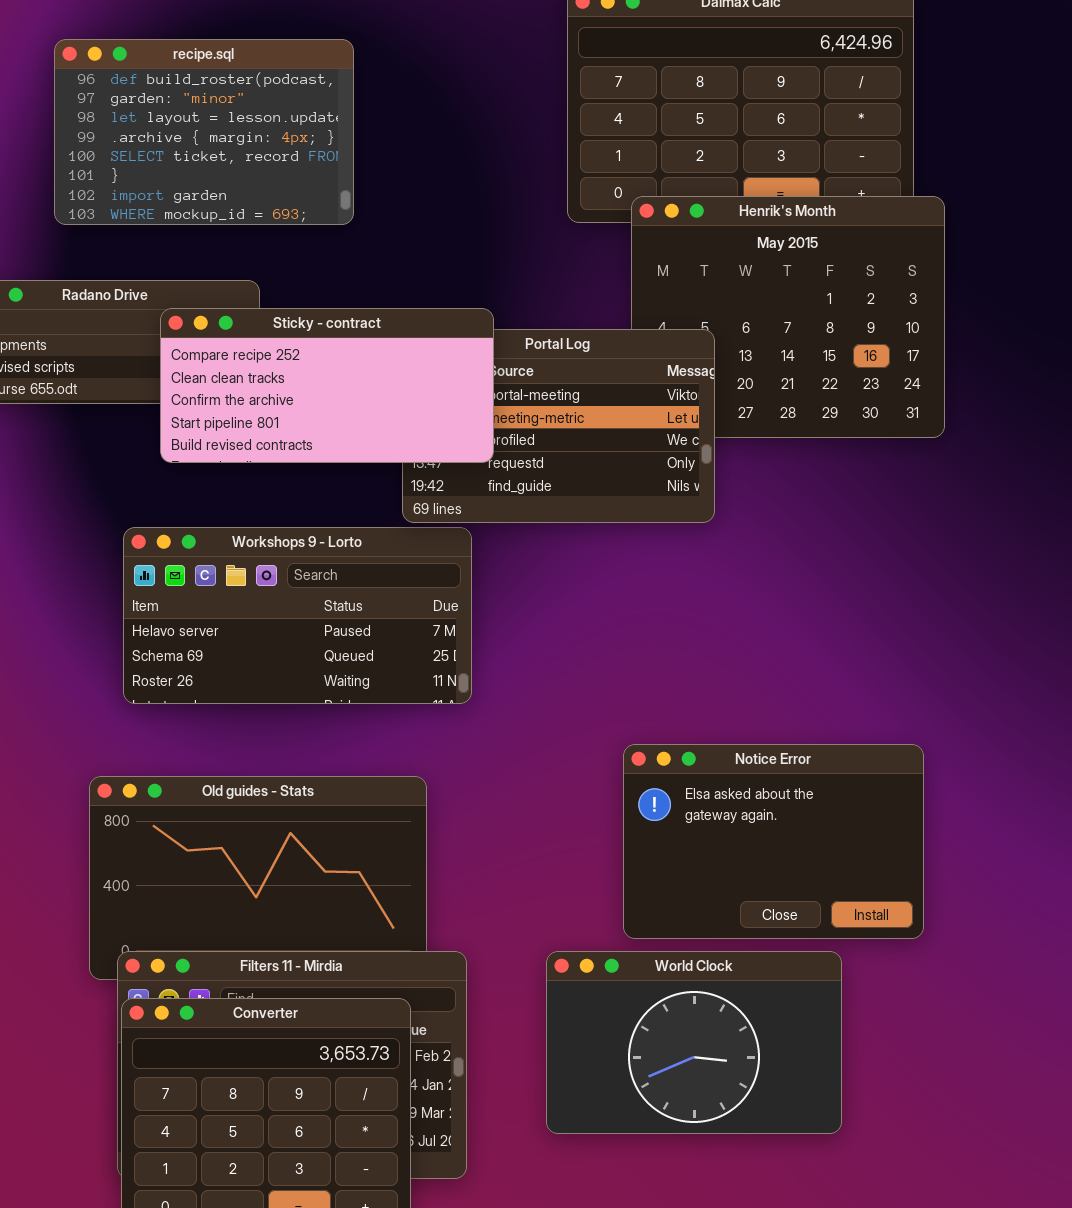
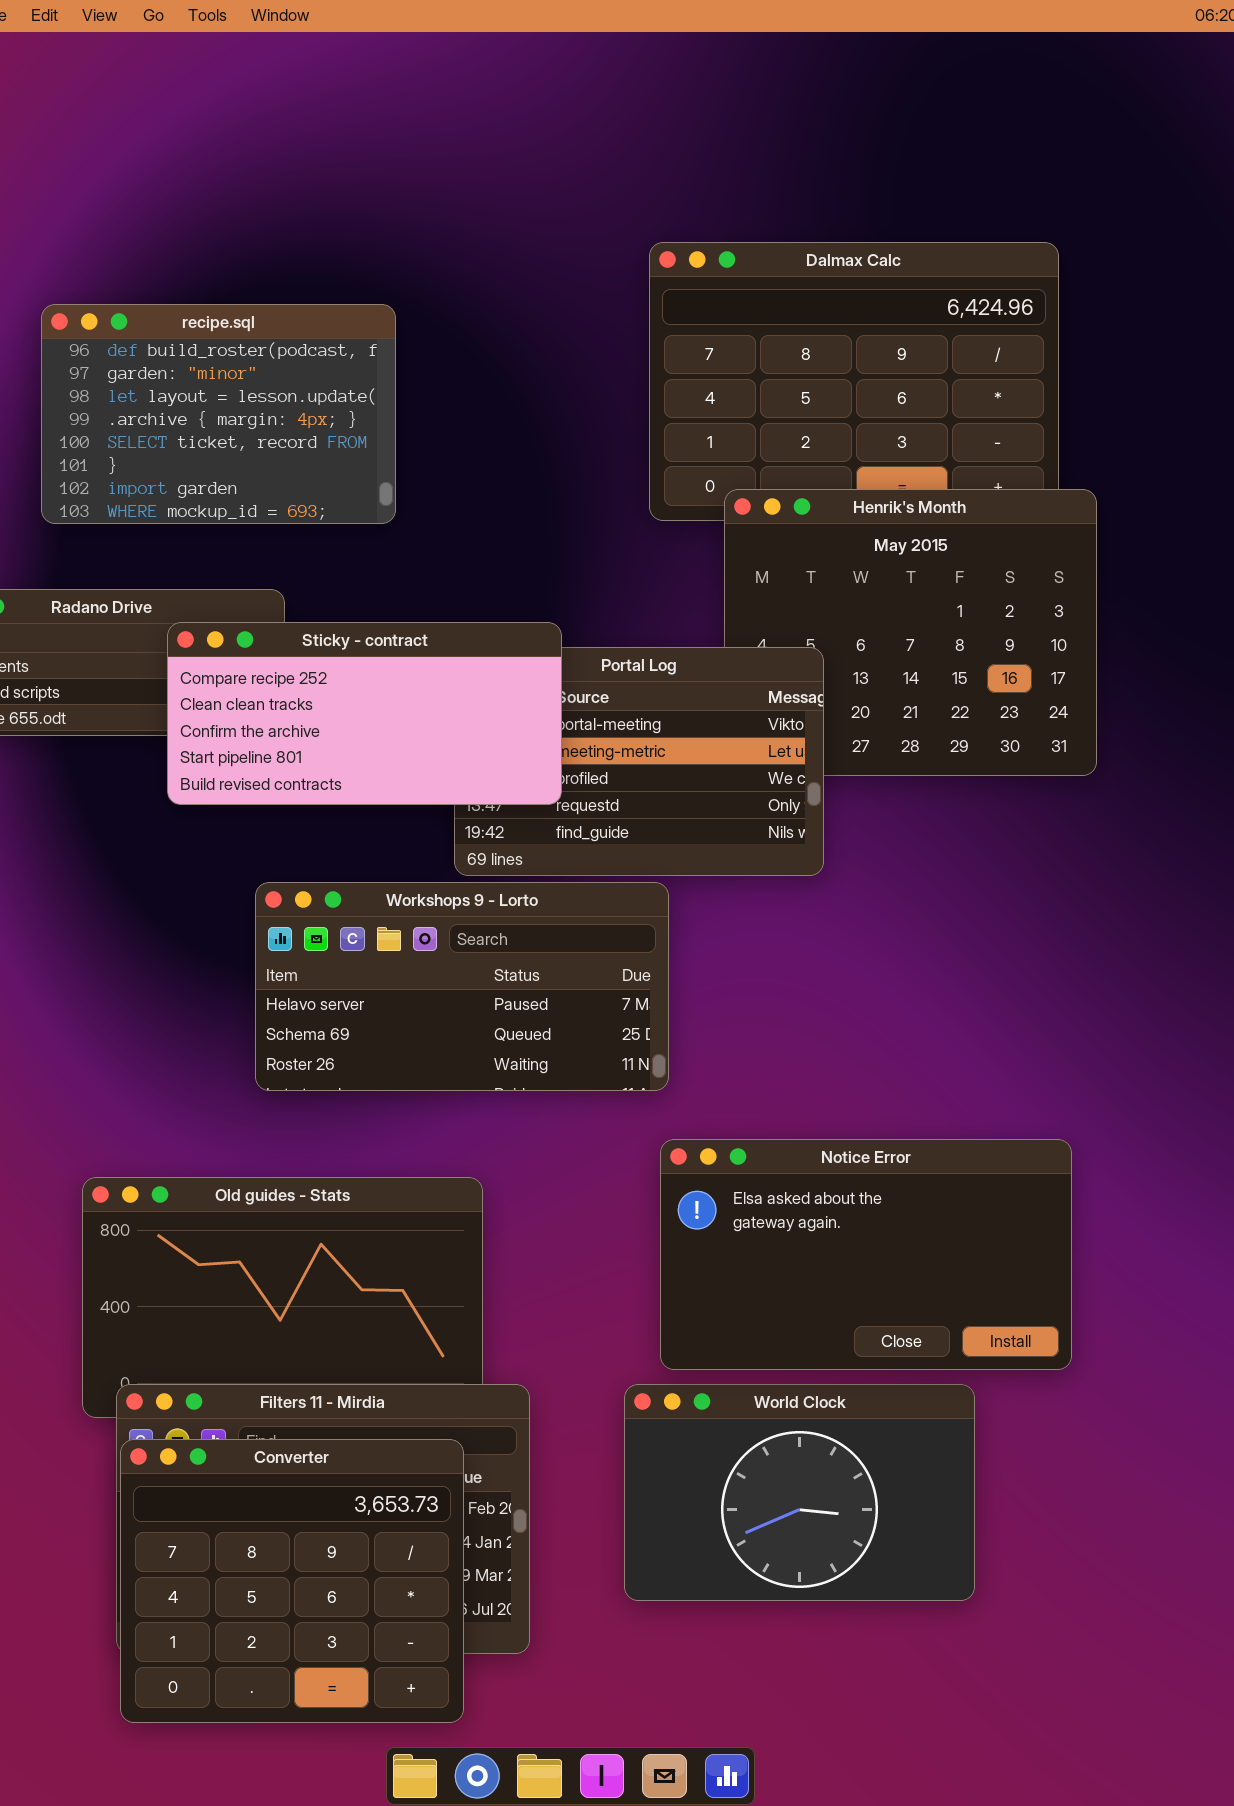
Workshops 9 - Lorto: [123,527,472,704] -> [255,882,669,1091], moved
Notice Error: [623,744,924,939] -> [660,1139,1072,1370], resized

